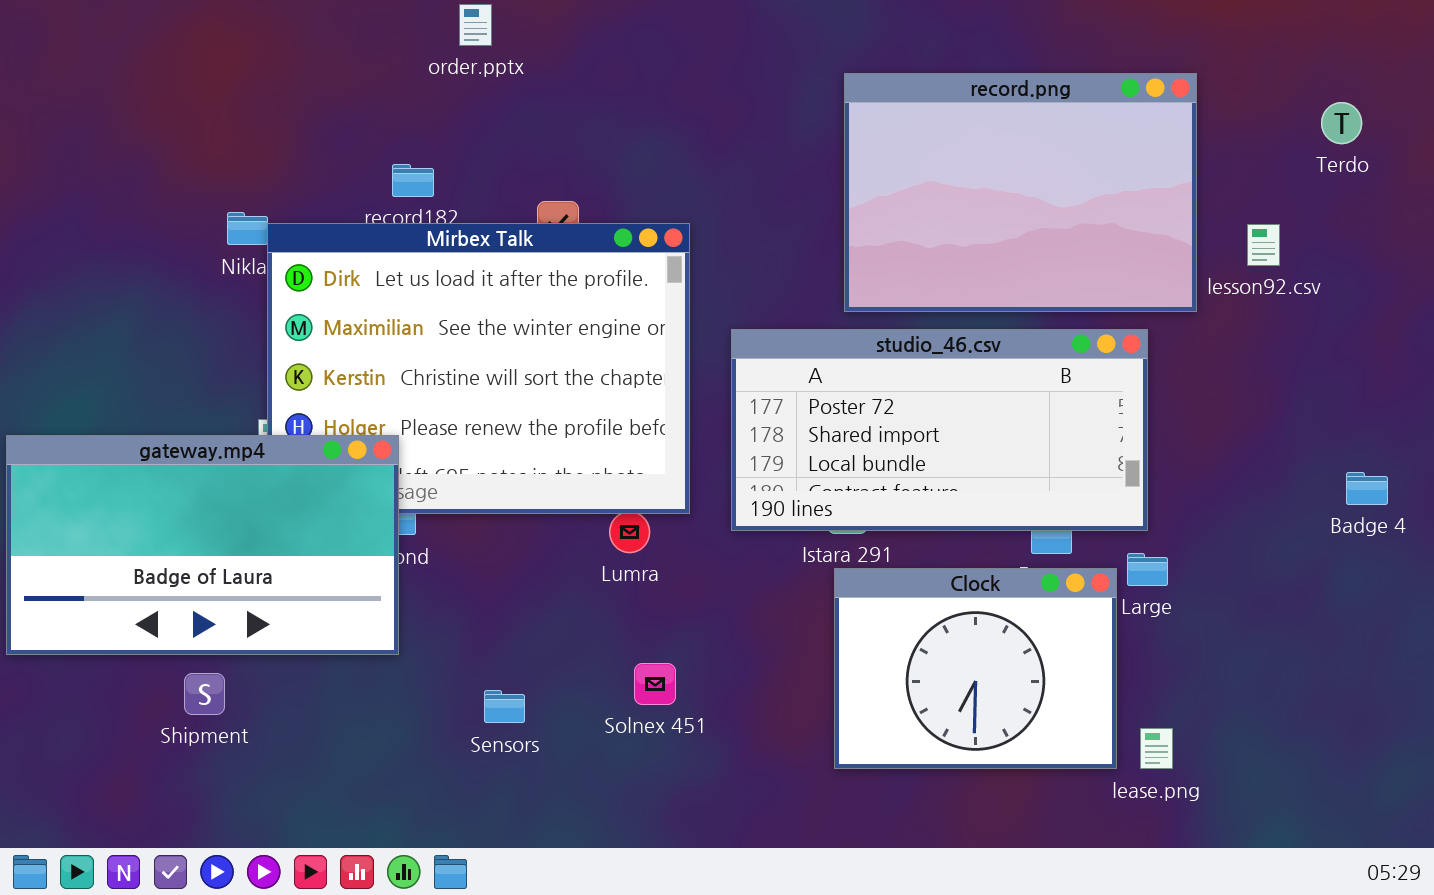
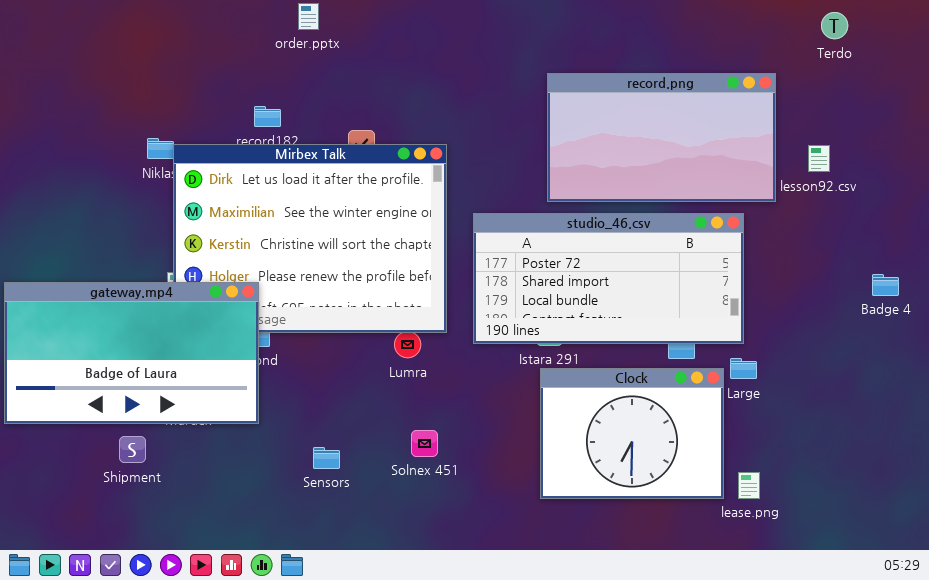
record.png: [844,73,1197,312] -> [547,73,776,202], resized
Terdo: [1321,102,1362,144] -> [821,12,848,39], moved
Badge 4: [1346,472,1388,505] -> [872,274,899,296], moved

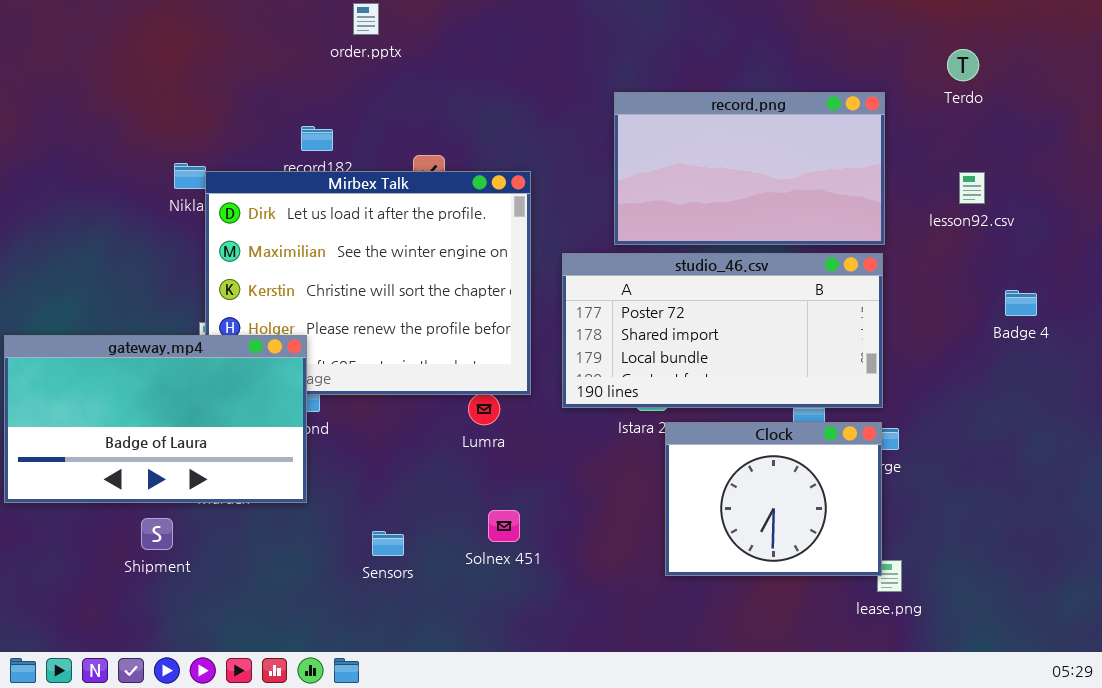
Terdo: [821,12,848,39] -> [947,49,979,81], moved
record.png: [547,73,776,202] -> [614,92,885,245], moved
Badge 4: [872,274,899,296] -> [1005,290,1037,316], moved
Clock: [540,368,724,499] -> [665,422,882,576], moved

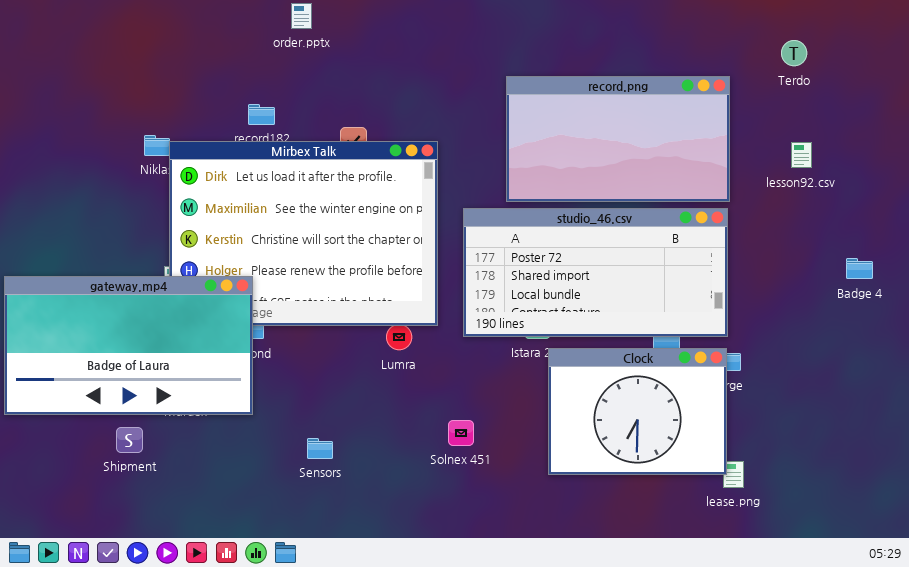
Badge 4: [1005,290,1037,316] -> [846,258,873,279], moved
Solnex 451: [488,510,520,542] -> [448,420,474,446], moved

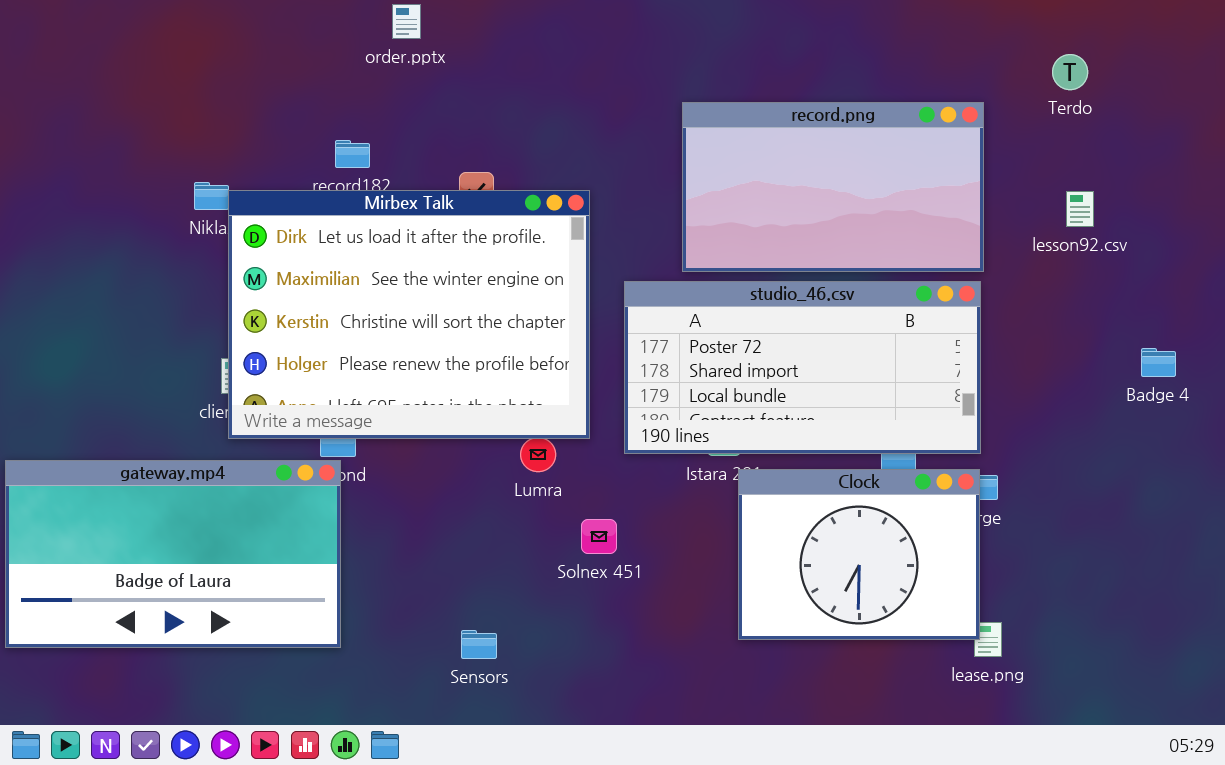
gateway.mp4: [4,276,253,415] -> [5,460,341,648], moved
Solnex 451: [448,420,474,446] -> [581,519,617,554], moved
Sensors: [307,438,333,459] -> [461,630,497,659], moved

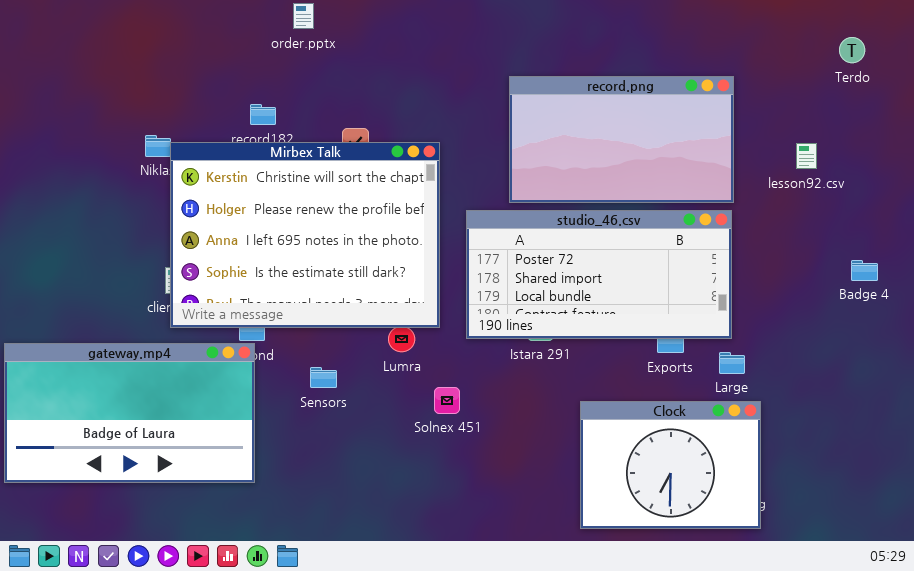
Terdo: [1052,54,1088,90] -> [839,37,865,63], moved
Mirbex Talk: [228,190,590,439] -> [170,142,440,328], scrolled down 2 rows
Clock: [738,469,980,640] -> [580,401,761,529], moved
Sensors: [461,630,497,659] -> [310,367,337,388], moved

